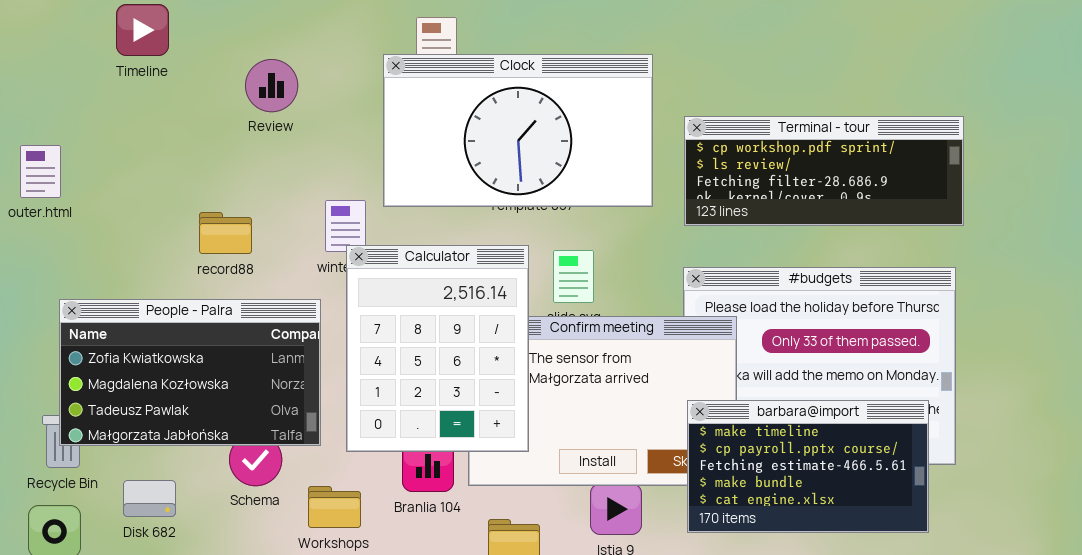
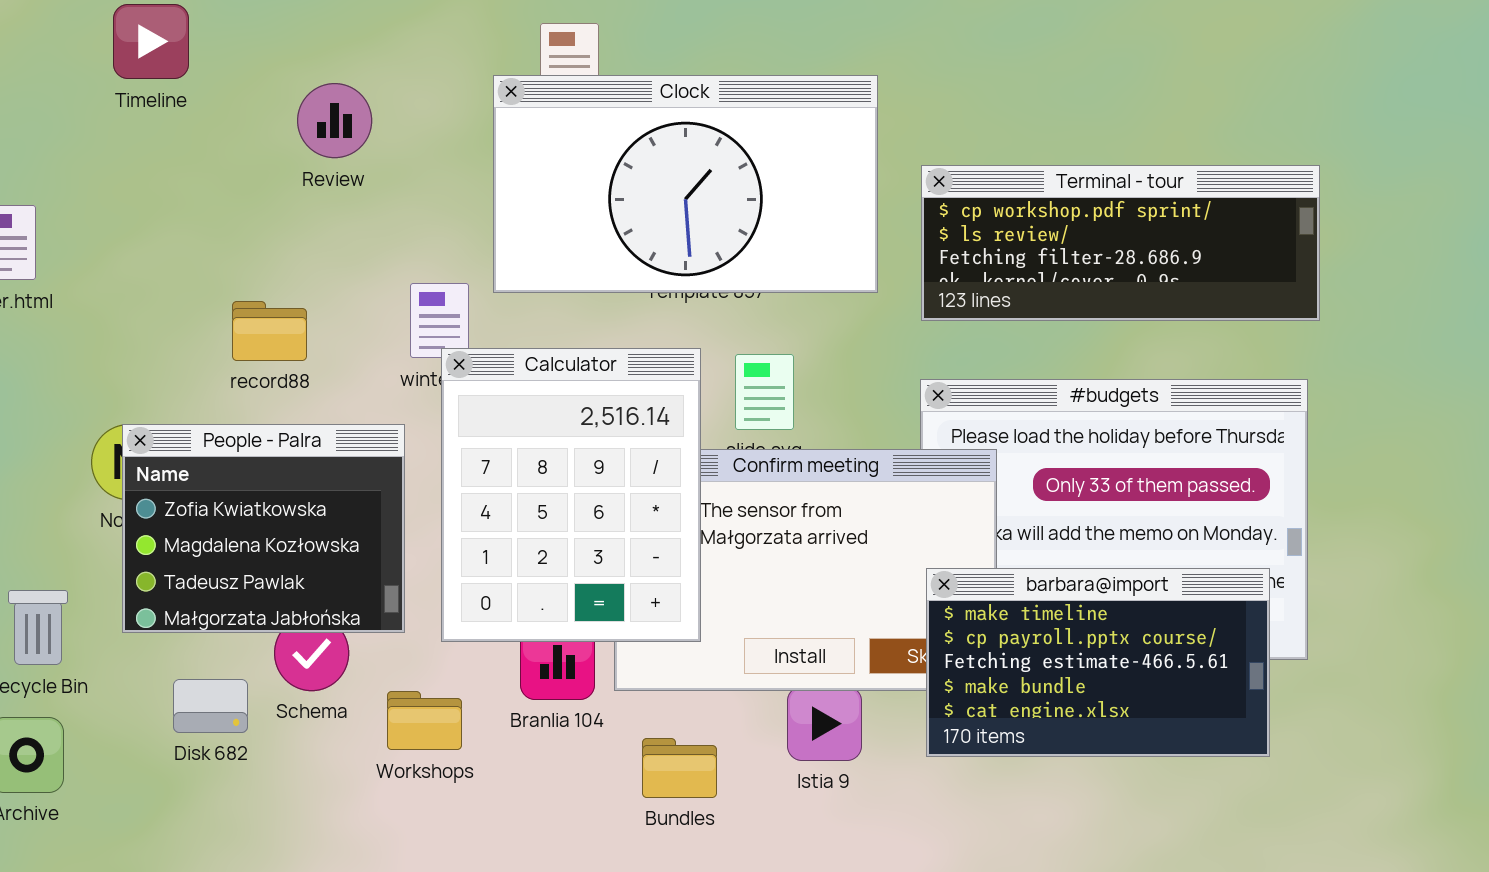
People - Palra: [59,299,321,446] -> [122,424,405,633], resized
Disk 682: [123,480,176,517] -> [173,679,248,733], moved

